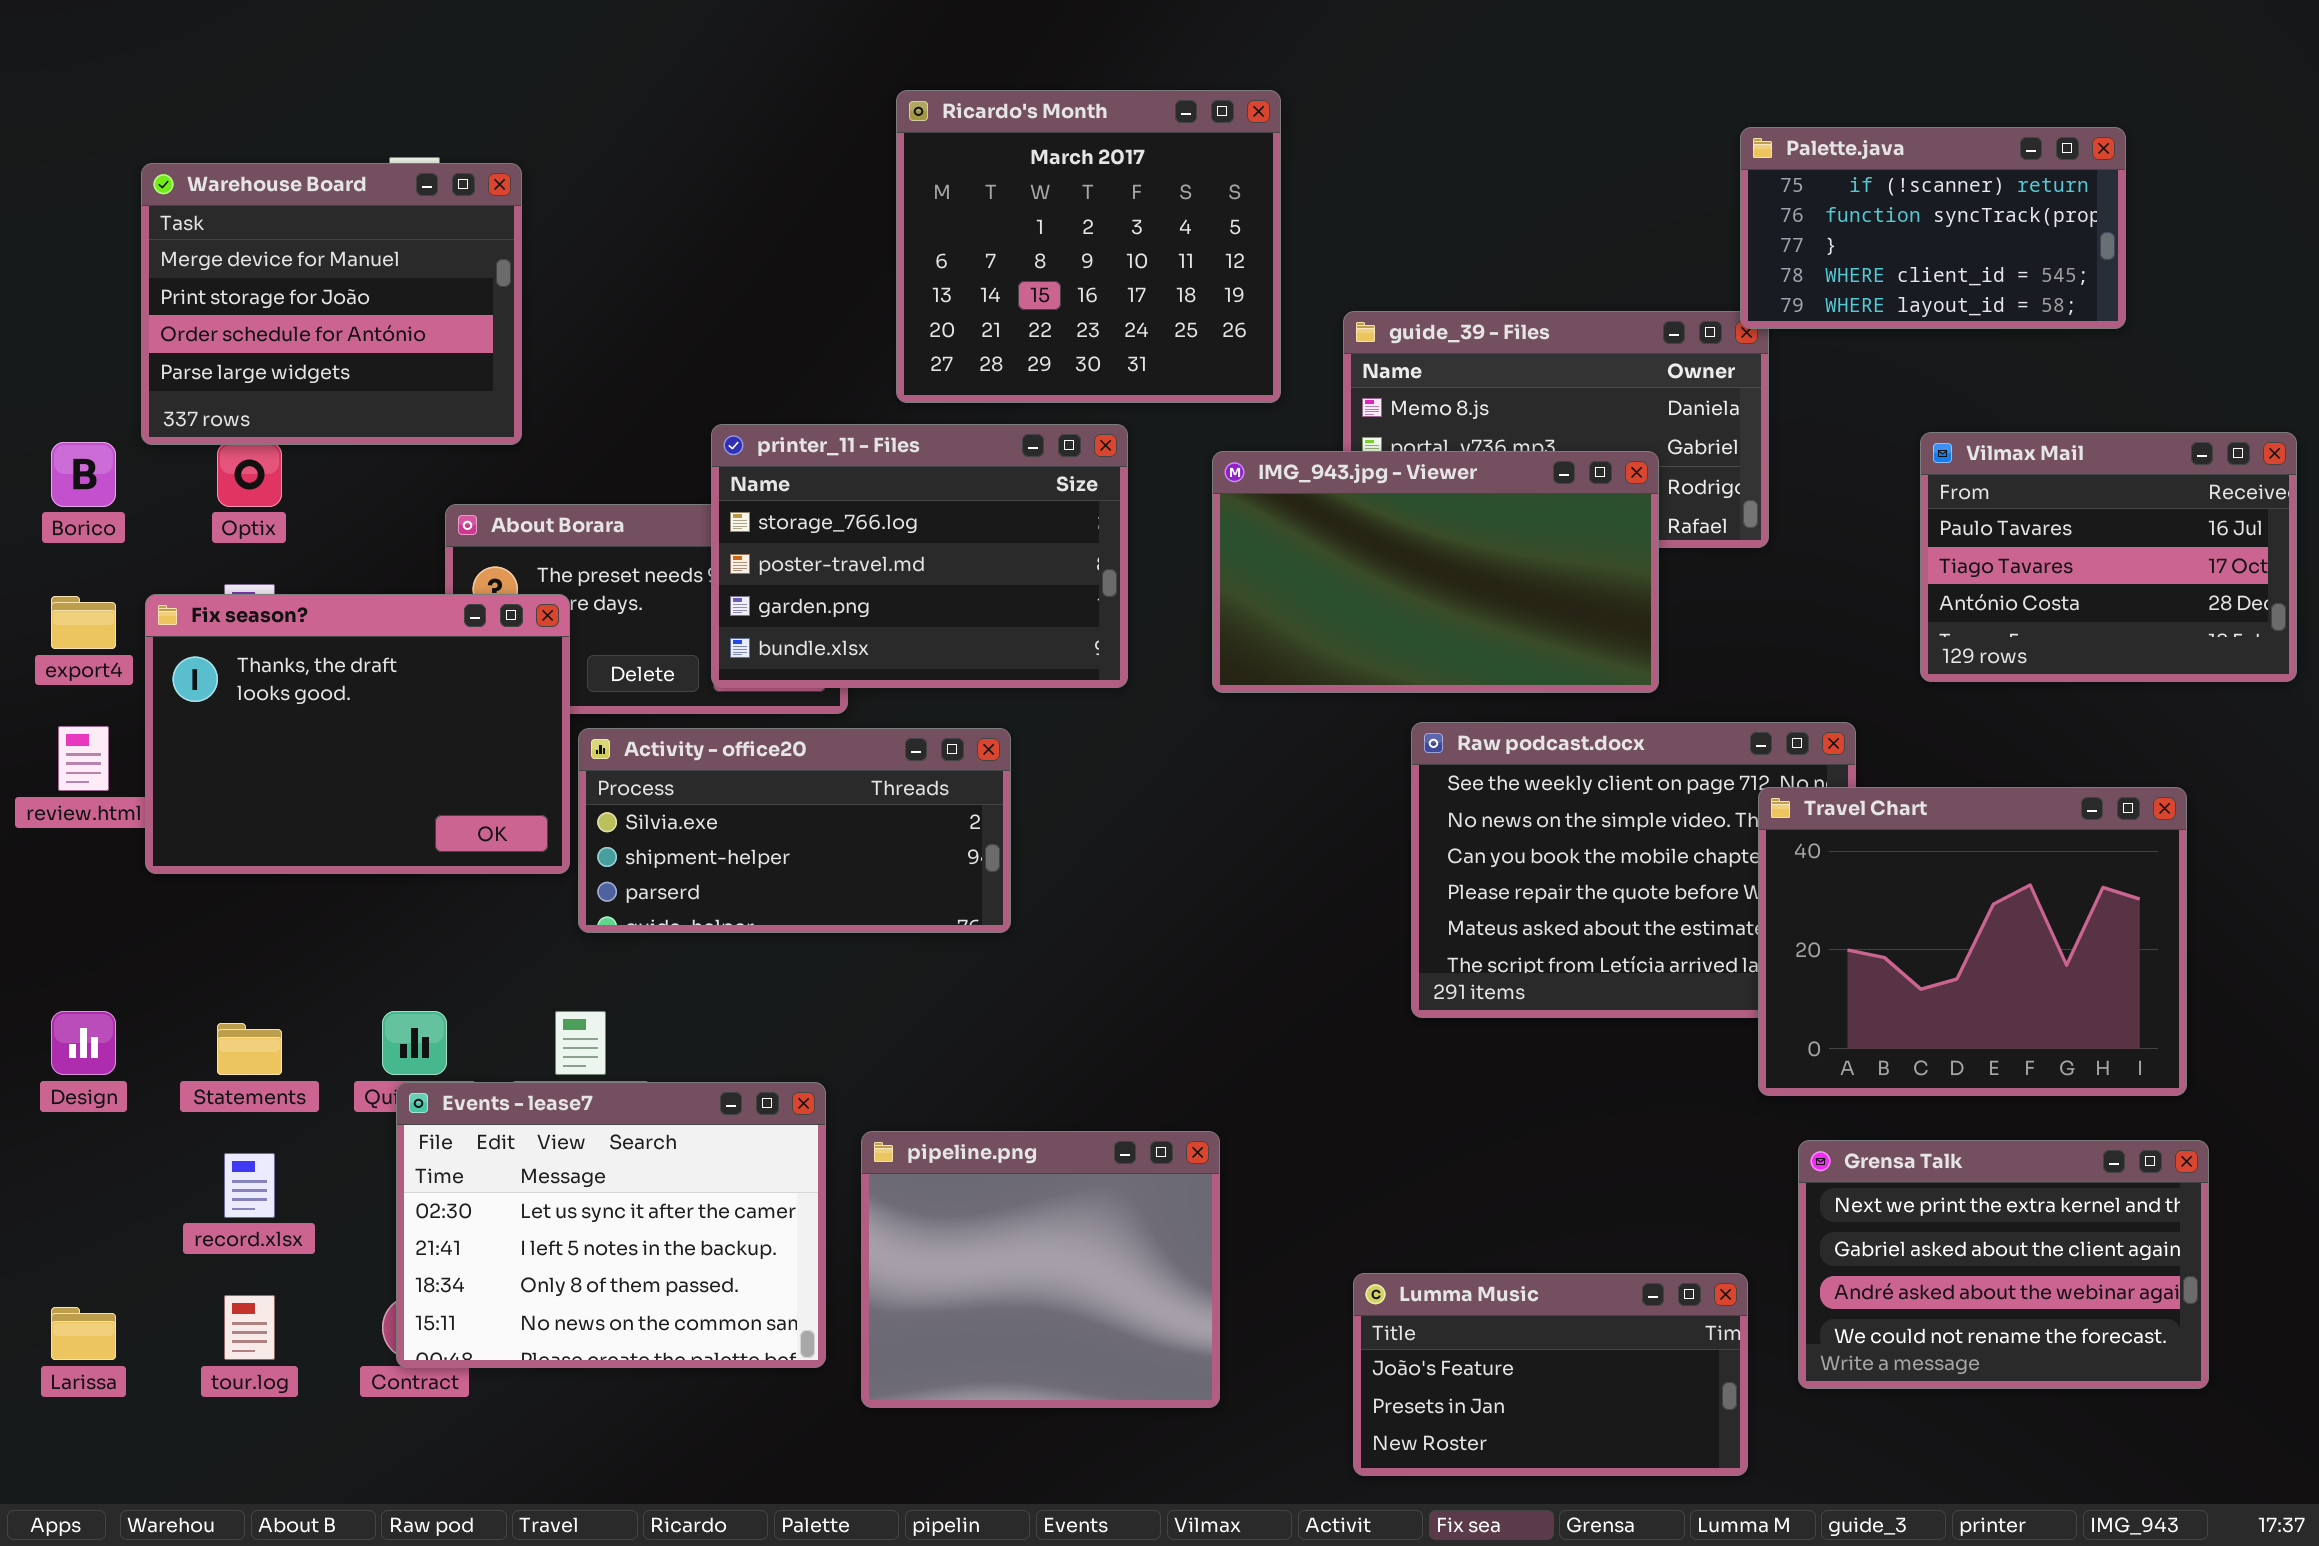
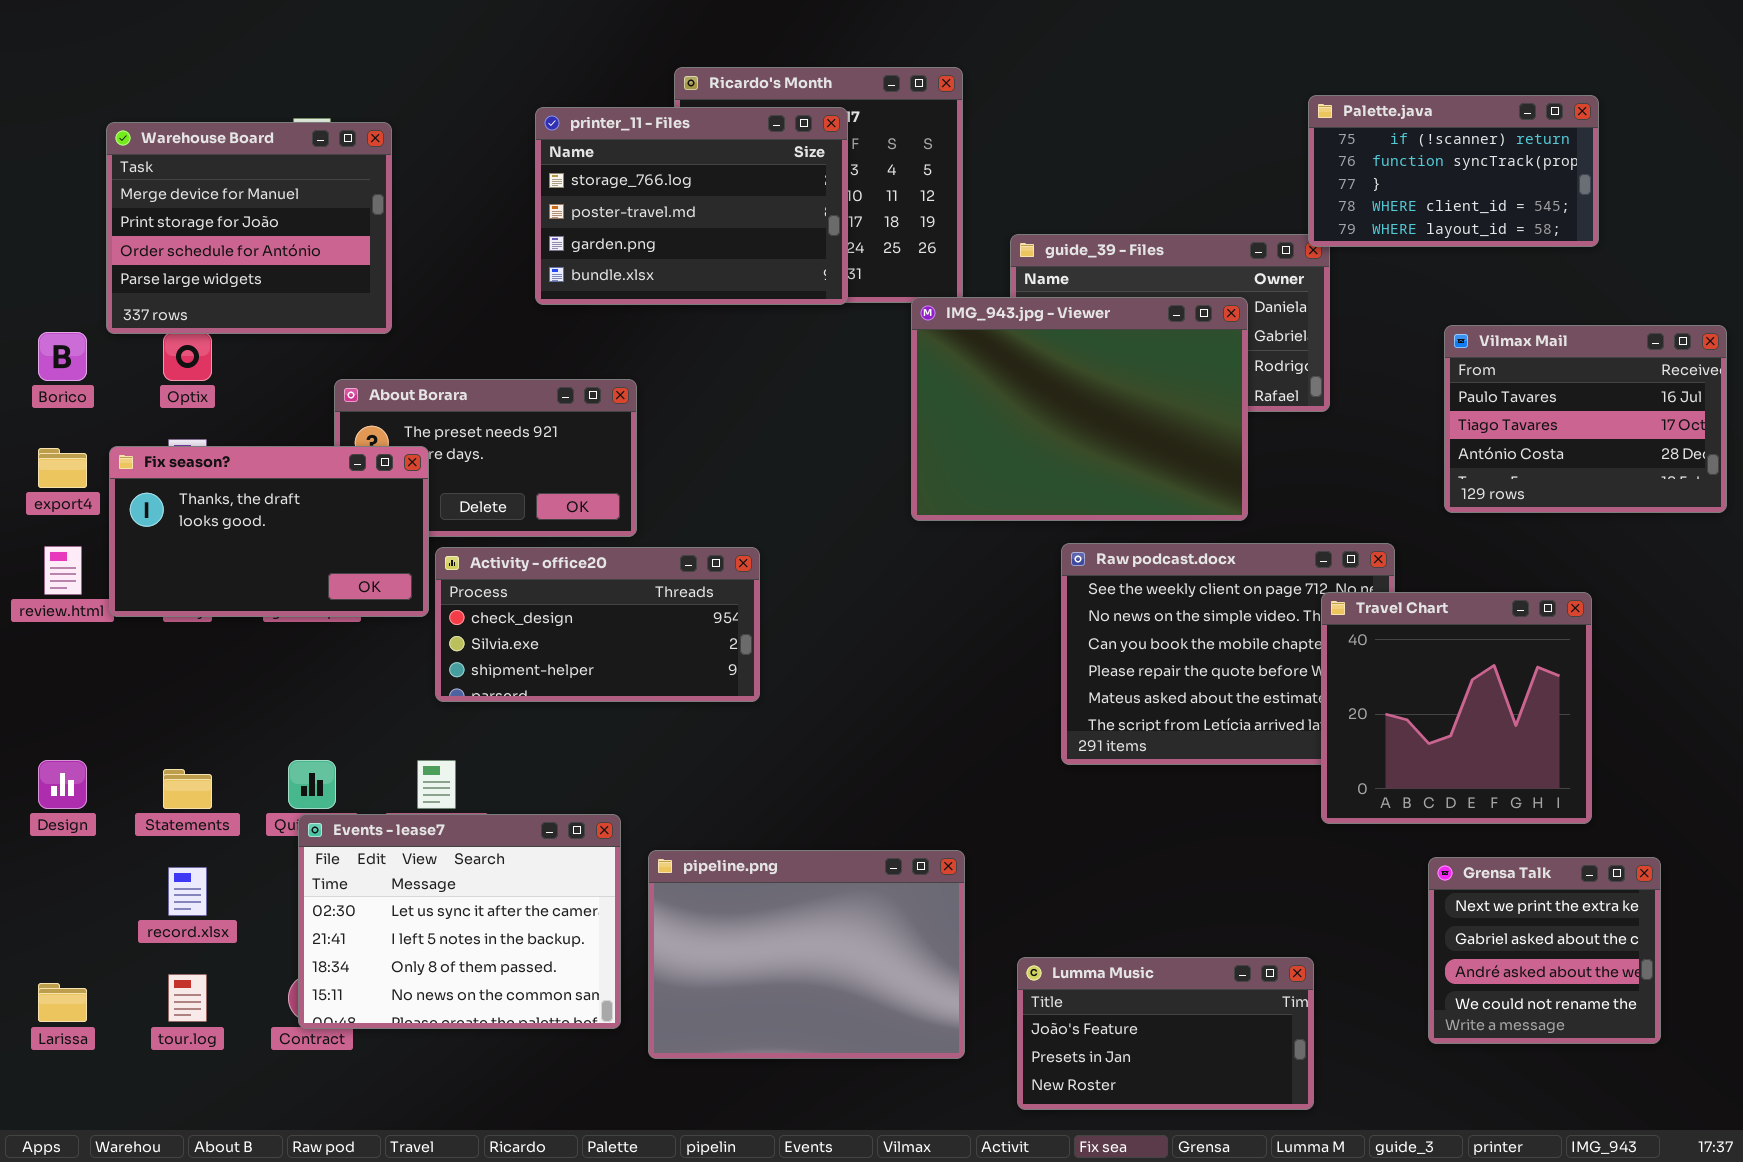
printer_11 - Files: [711,424,1128,688] -> [535,107,848,305], moved
IMG_943.jpg - Viewer: [1212,451,1659,693] -> [911,297,1248,521], resized
Fix season?: [145,594,570,874] -> [109,446,429,617], resized
Activity - office20: [578,728,1011,933] -> [435,547,760,702], scrolled up 1 row
Travel Chart: [1758,787,2187,1096] -> [1321,592,1592,824], resized
pipeline.png: [861,1131,1220,1408] -> [648,850,965,1059], resized
Grensa Talk: [1798,1140,2209,1389] -> [1428,857,1661,1044], resized

